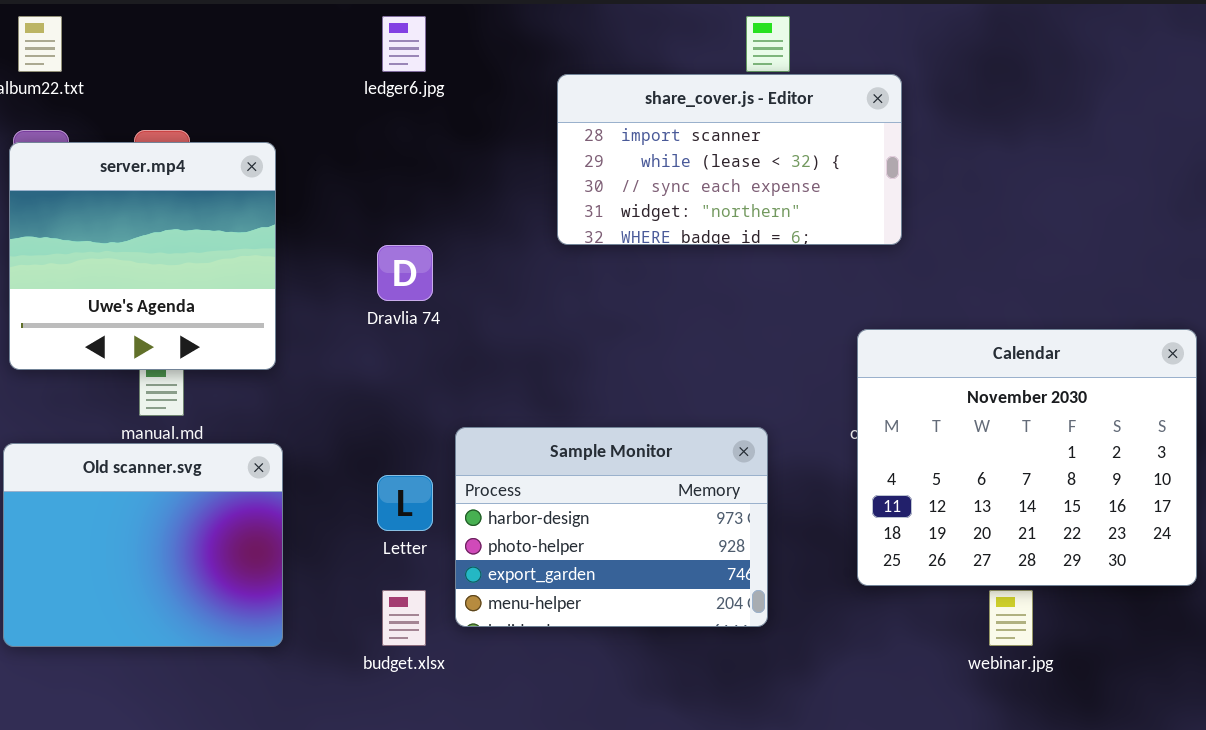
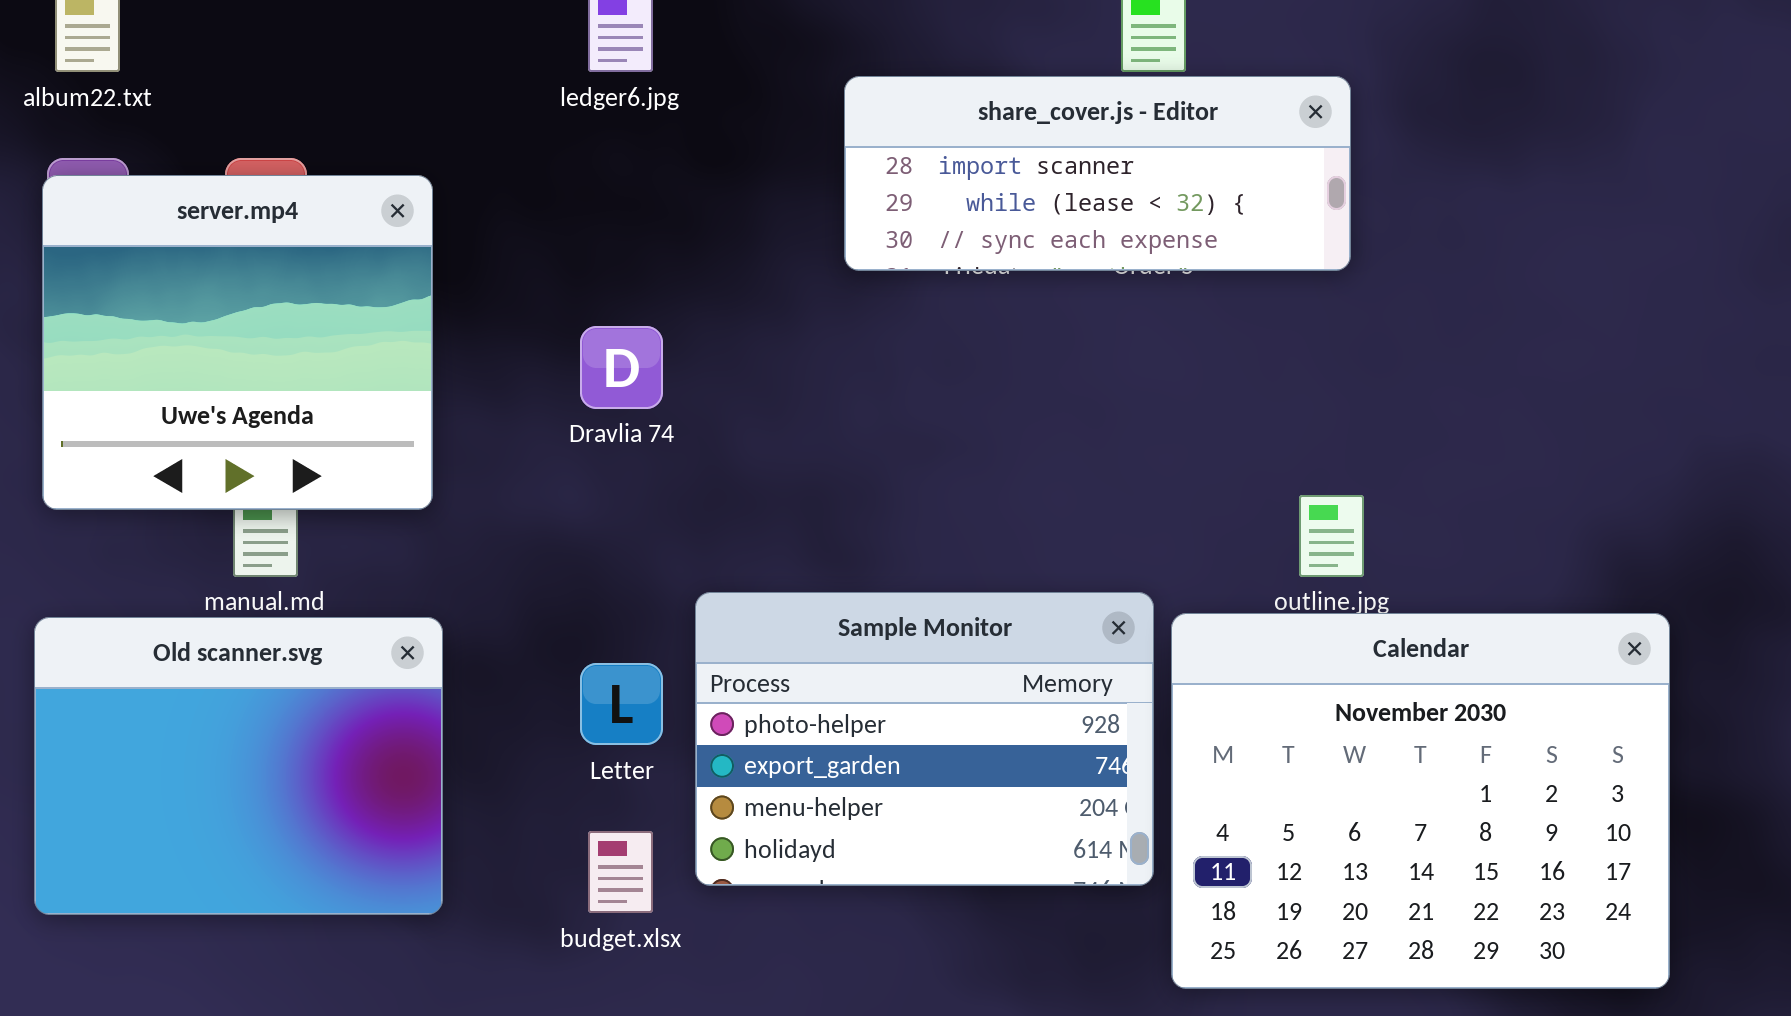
share_cover.js - Editor: [557,74,902,245] -> [844,76,1351,271], resized
Calendar: [857,329,1197,586] -> [1171,613,1670,989], moved
Sample Monitor: [455,427,768,627] -> [695,592,1154,886], scrolled down 1 row

